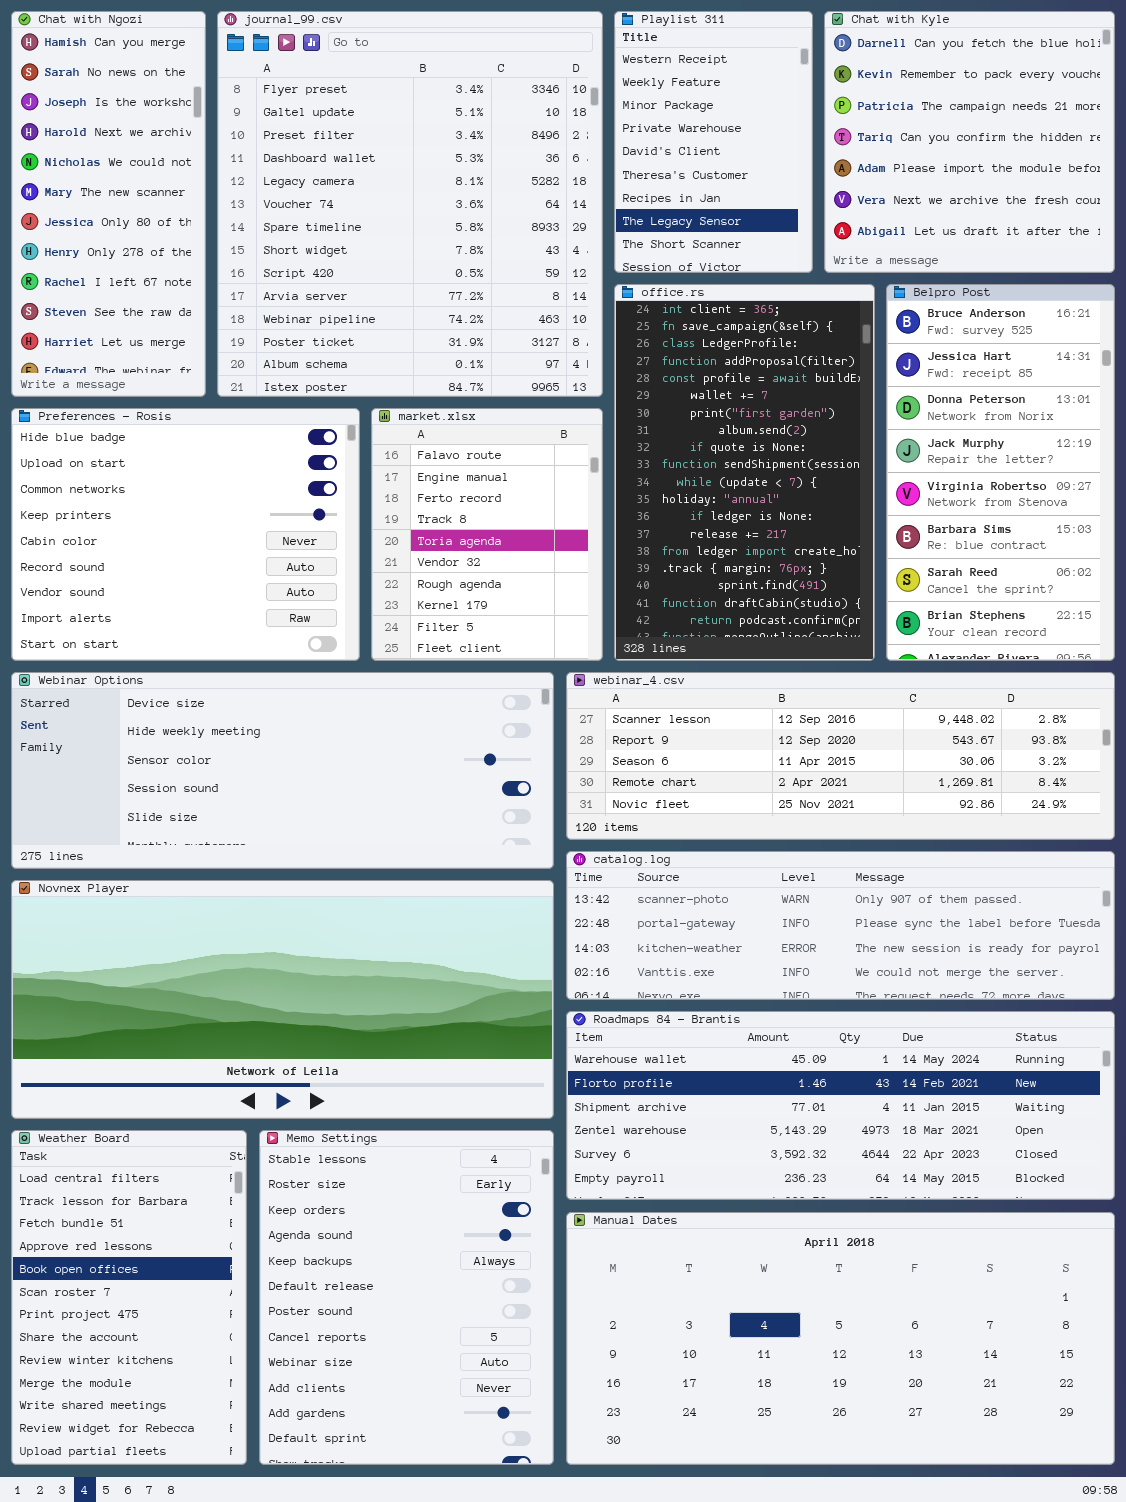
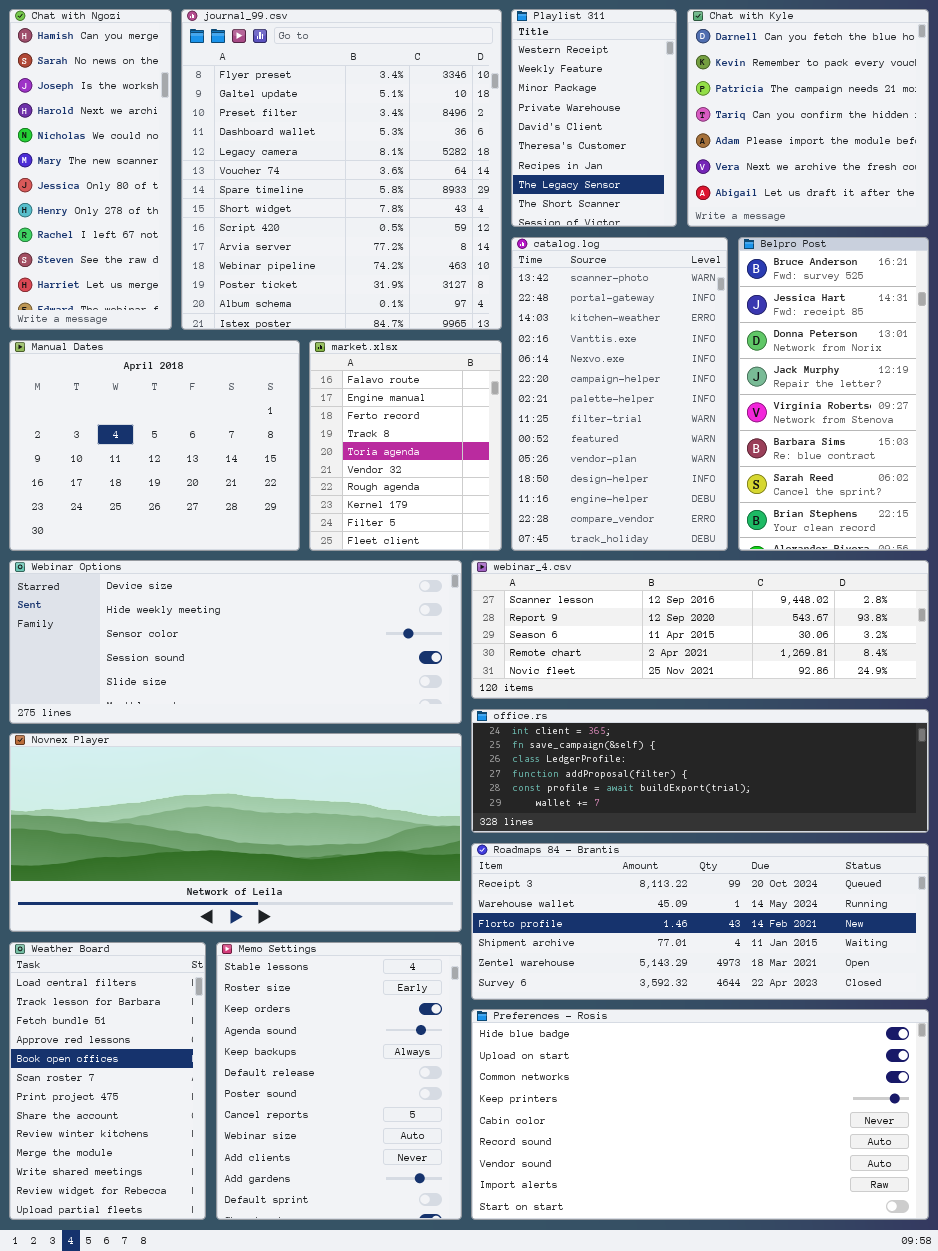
office.rs: [614,284,875,661] -> [471,709,929,833], moved, resized
Preferences - Rosis: [11,408,360,661] -> [471,1009,929,1220], moved, resized
catalog.log: [566,851,1115,1000] -> [511,237,728,551], moved, resized
Roadmaps 84 - Brantis: [566,1011,1115,1200] -> [471,843,929,1000], scrolled up 1 row
Manual Dates: [566,1212,1115,1465] -> [9,340,300,551], moved, resized

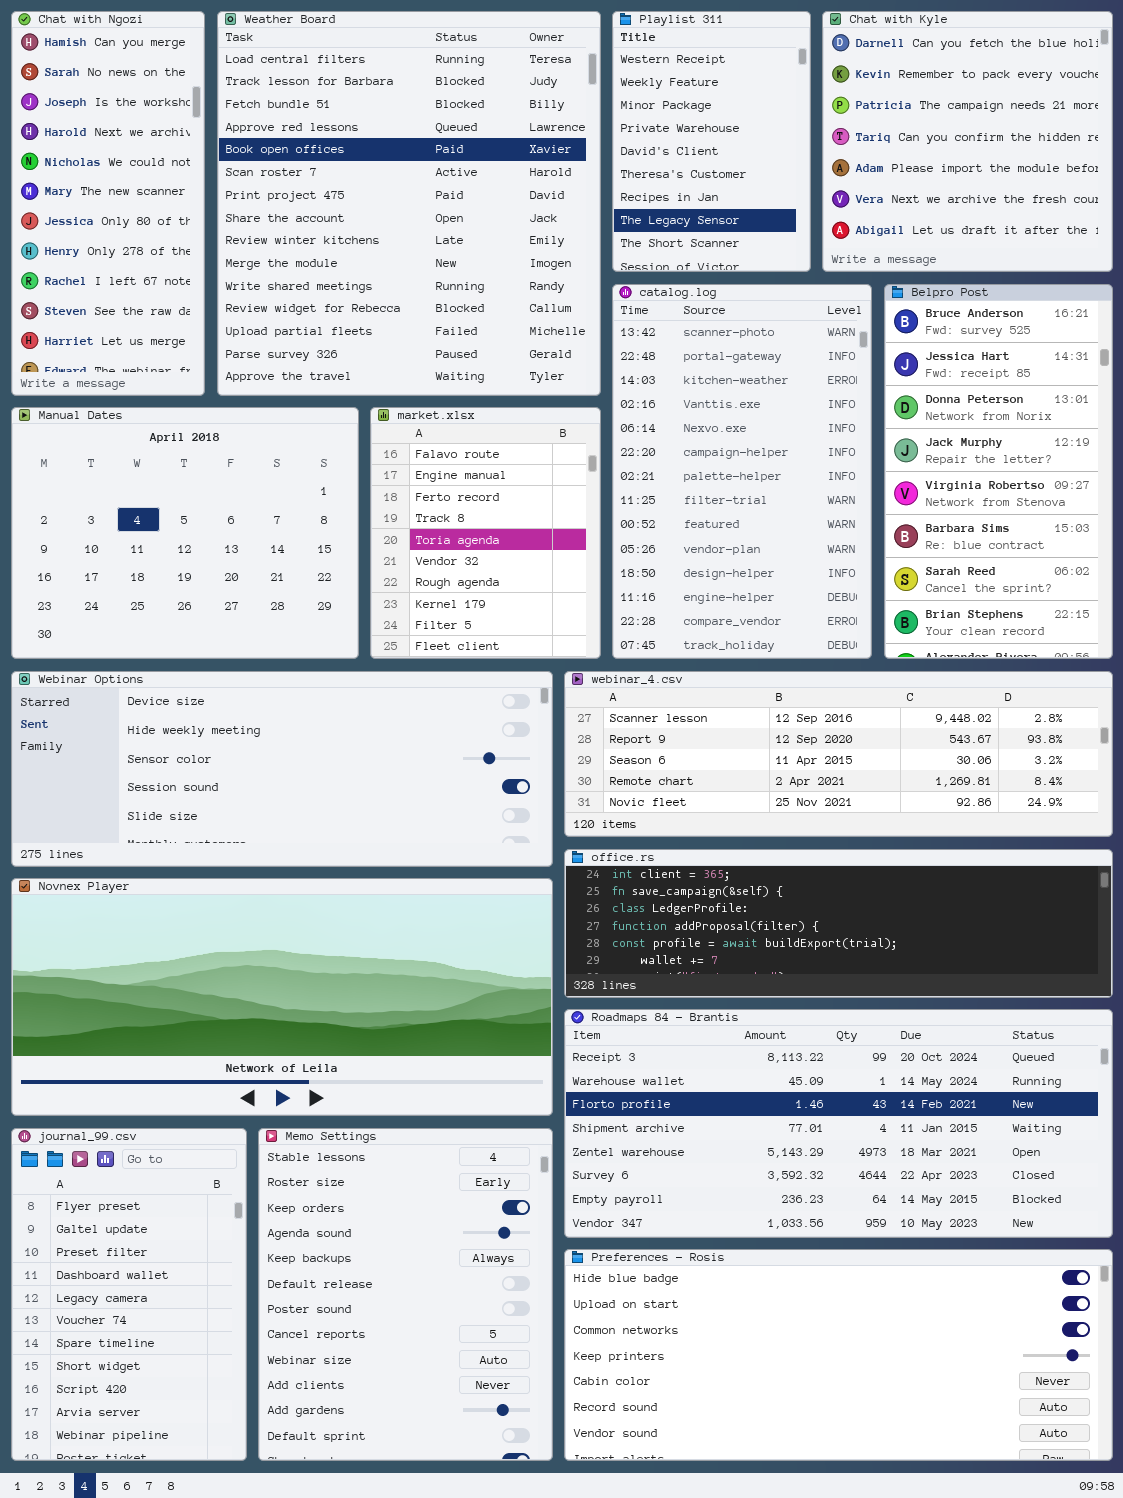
journal_99.csv: [181,9,502,330] -> [11,1128,247,1461], moved, resized
Roadmaps 84 - Brantis: [471,843,929,1000] -> [564,1009,1113,1238], resized
Weather Board: [9,942,206,1220] -> [217,11,601,396], moved, resized
Preferences - Rosis: [471,1009,929,1220] -> [564,1249,1113,1461], resized

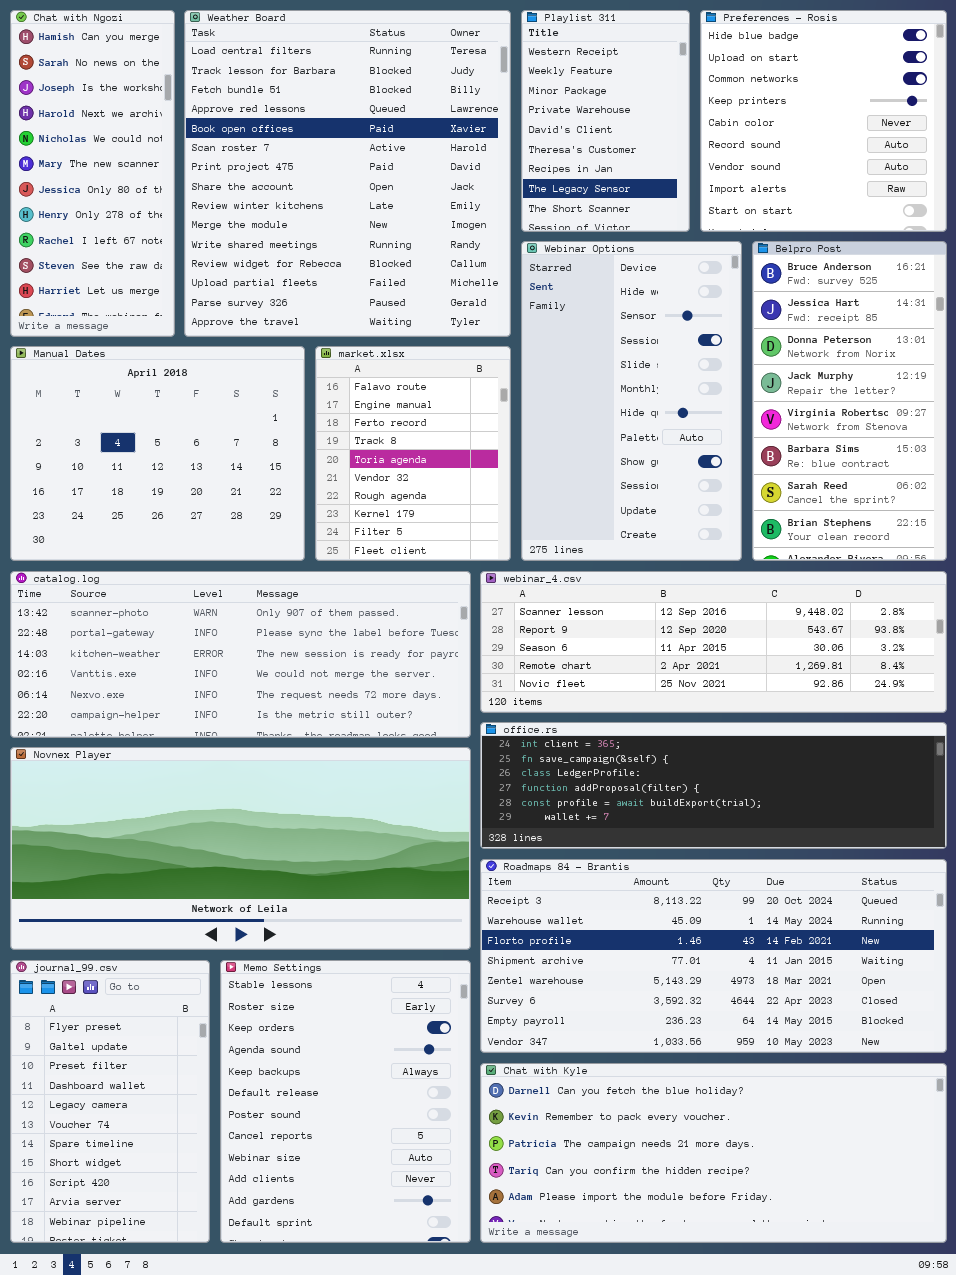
Chat with Kyle: [822,11,1113,272] -> [480,1063,947,1243], moved, resized
catalog.log: [612,284,872,659] -> [10,571,471,738], moved, resized
Webinar Options: [11,671,553,867] -> [521,241,742,561], moved, resized
Preferences - Rosis: [564,1249,1113,1461] -> [700,10,947,232], moved, resized

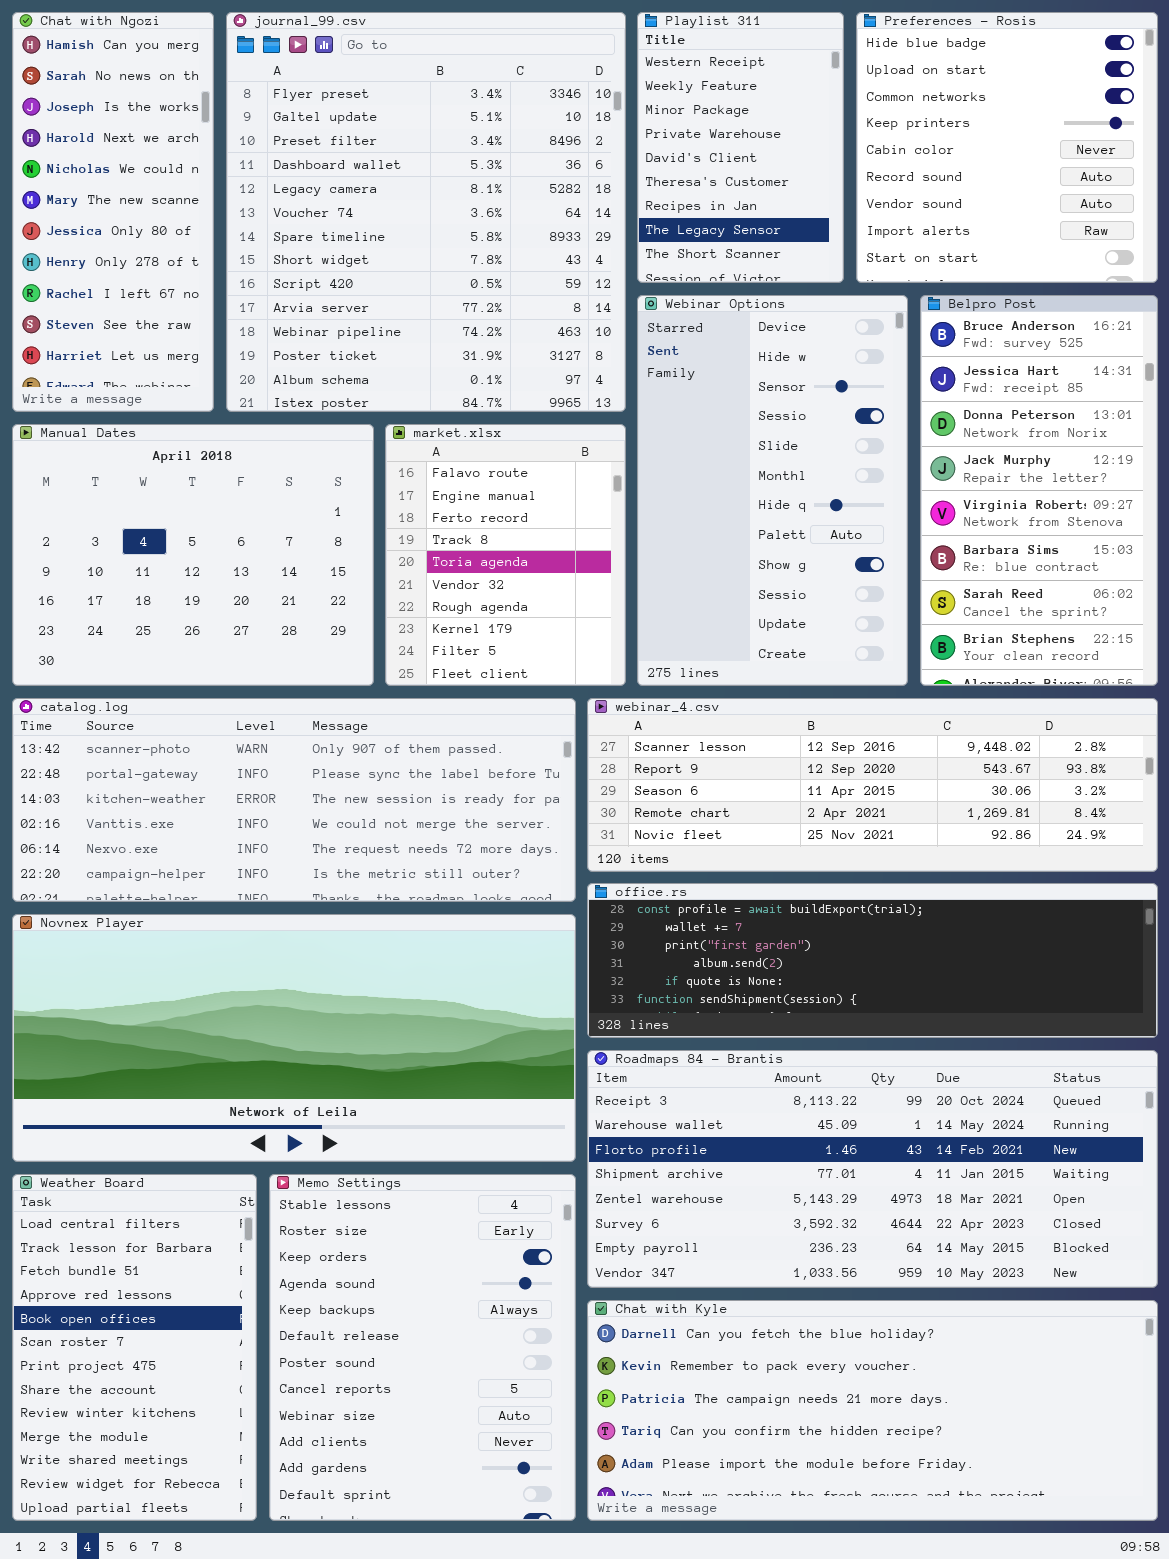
Weather Board: [184,10,511,337] -> [12,1174,257,1521], moved, resized
office.rs: [480,722,947,849] -> [587,883,1158,1038], scrolled down 4 rows
journal_99.csv: [10,960,210,1243] -> [226,12,626,412], moved, resized

